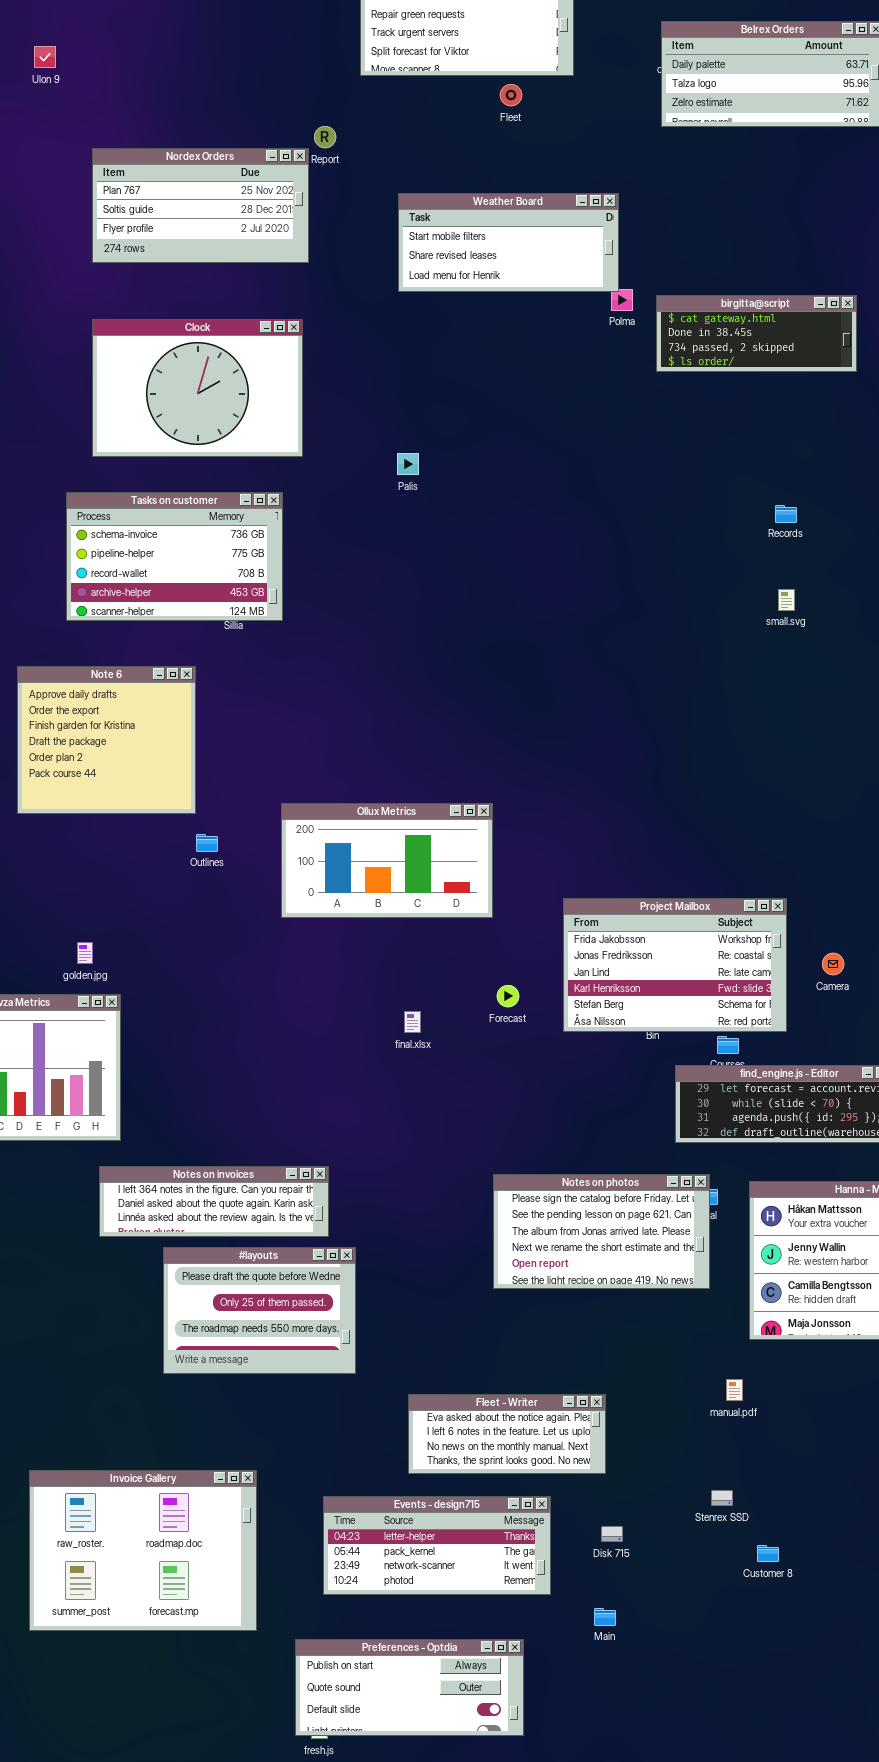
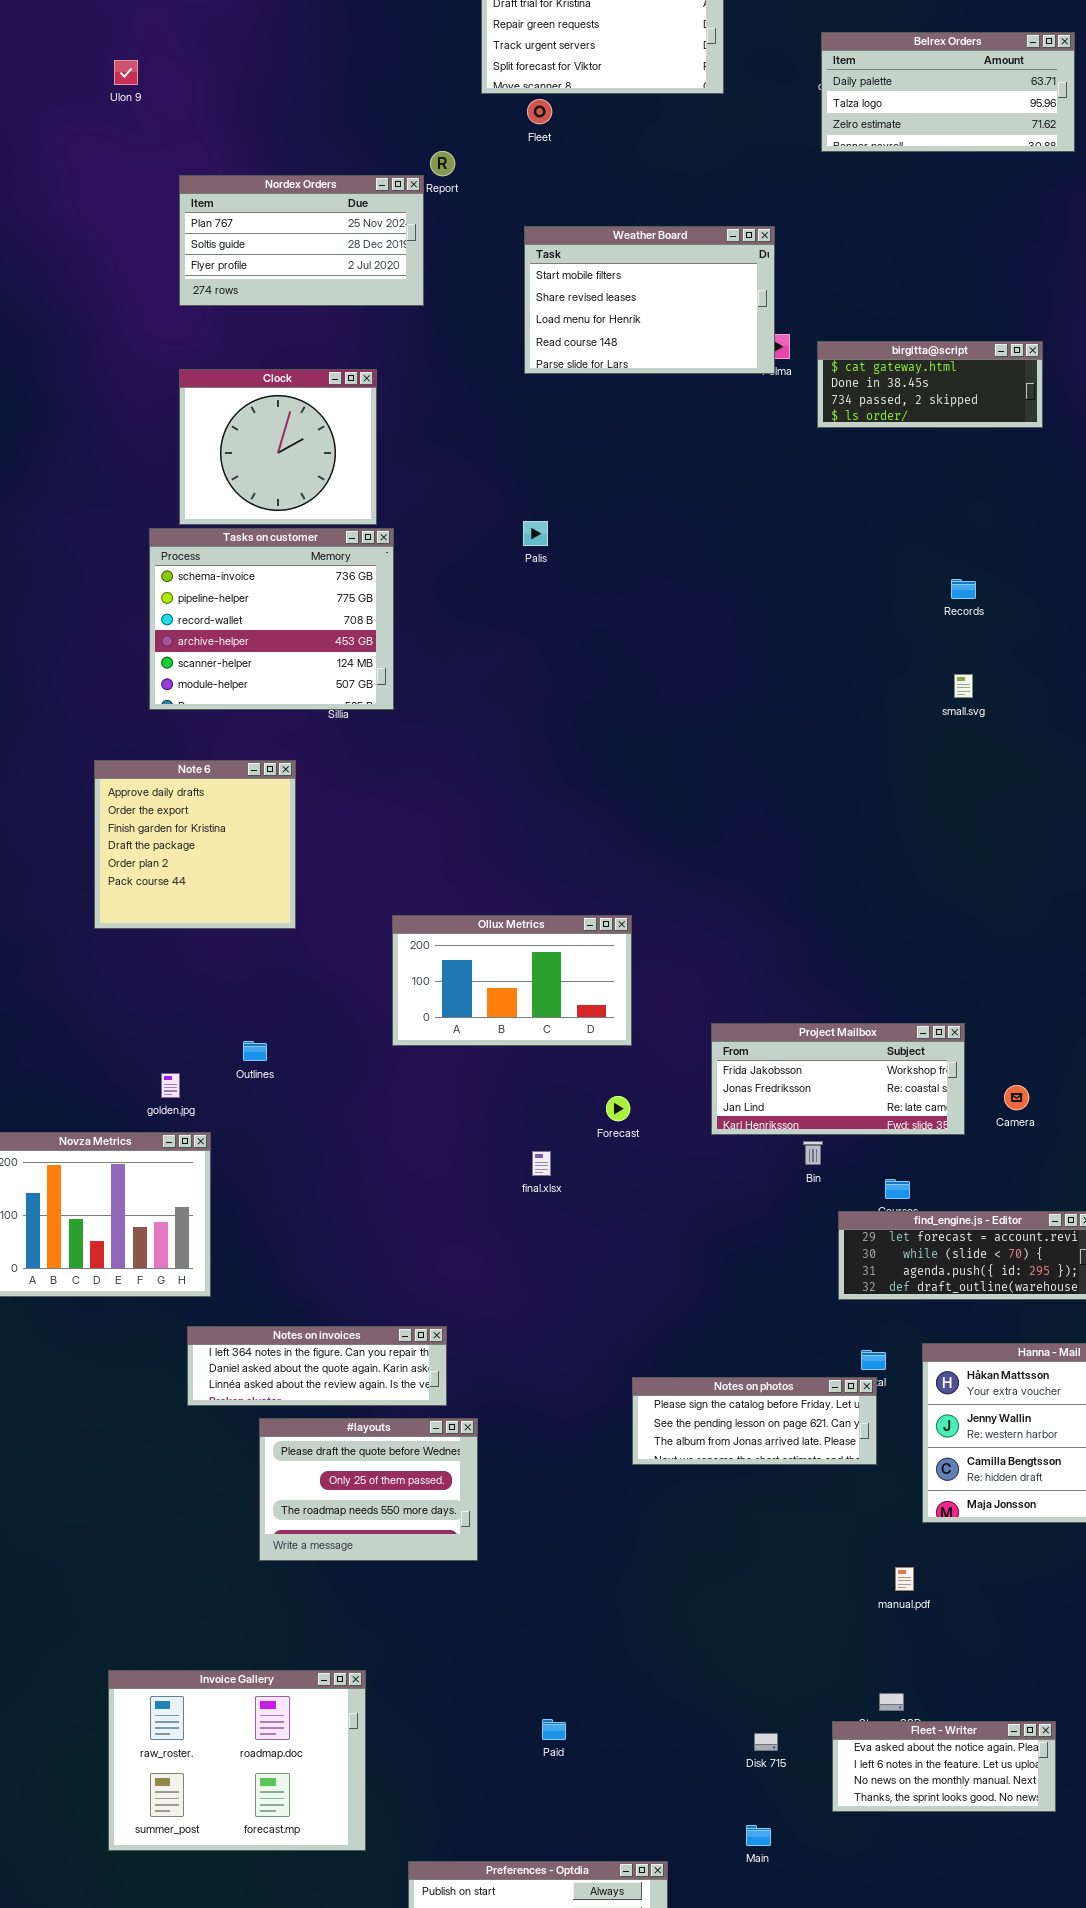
Fleet: [500,84,522,106] -> [527,99,552,124], moved
Weather Board: [398,193,619,292] -> [524,226,775,374], resized
Clock: [92,319,303,457] -> [179,369,377,525], resized
Tasks on customer: [66,492,283,621] -> [149,528,394,710], resized
Outlines: [196,834,218,852] -> [243,1041,267,1061], moved
Project Mailbox: [563,898,787,1032] -> [711,1023,965,1135], resized
Forecast: [497,985,519,1007] -> [606,1096,630,1121], moved
Notes on photos: [493,1174,710,1289] -> [632,1377,877,1465], resized
Fleet - Writer: [408,1394,606,1474] -> [832,1721,1056,1812], moved
Events - design715: [323,1496,551,1595] -> none, closed

